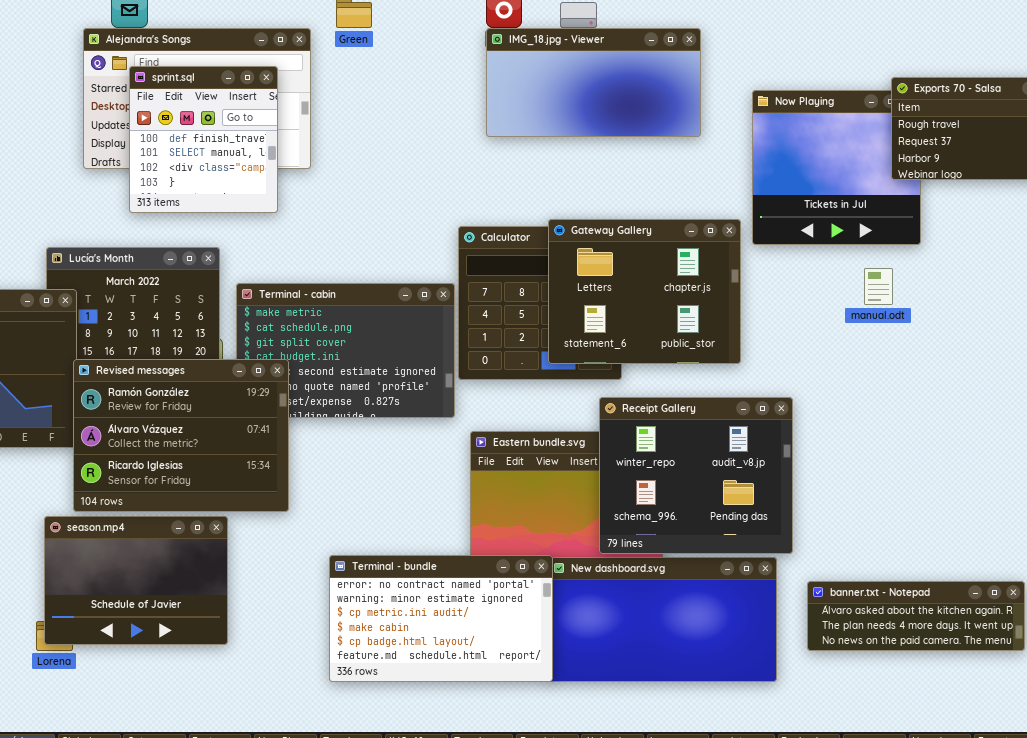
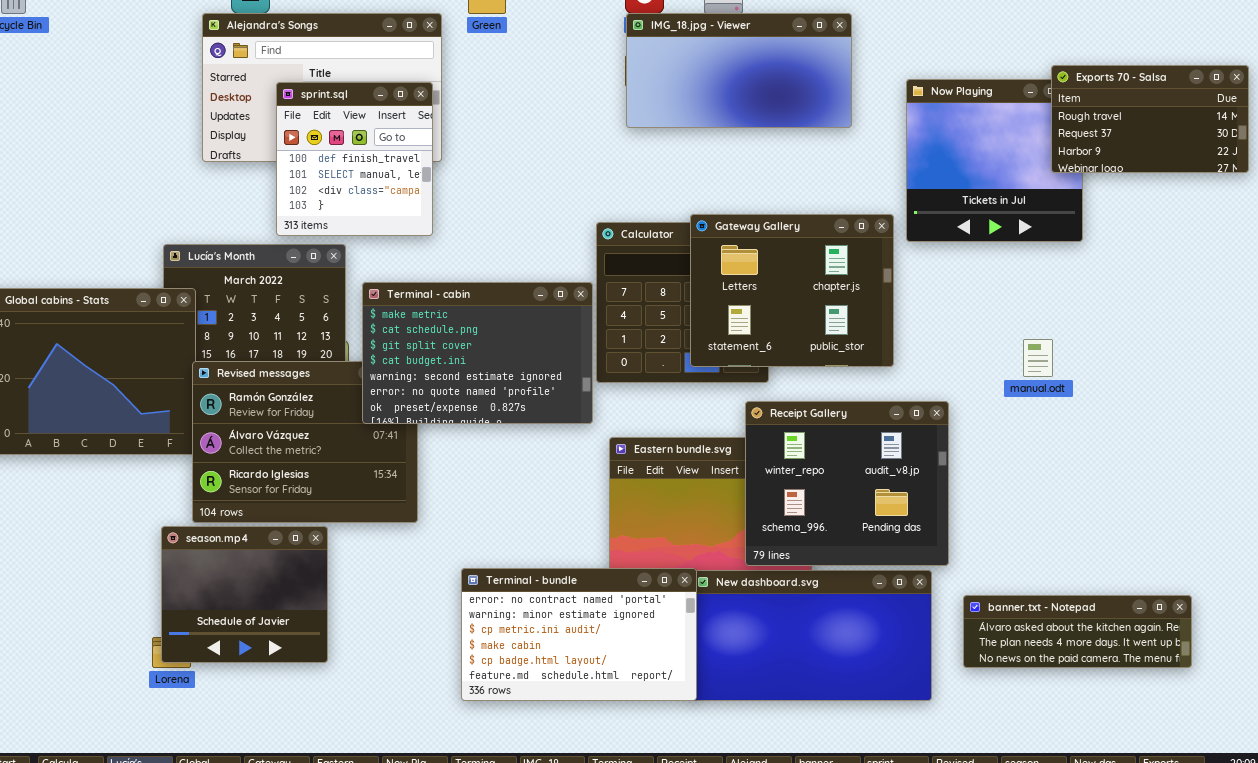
sprint.sql: [129,66,278,213] -> [276,82,433,236], moved
manual.odt: [864,268,893,305] -> [1023,339,1053,377], moved
Terminal - cabin: [236,283,455,418] -> [362,282,593,424], raised
season.mp4: [44,516,228,645] -> [161,526,328,663], resized

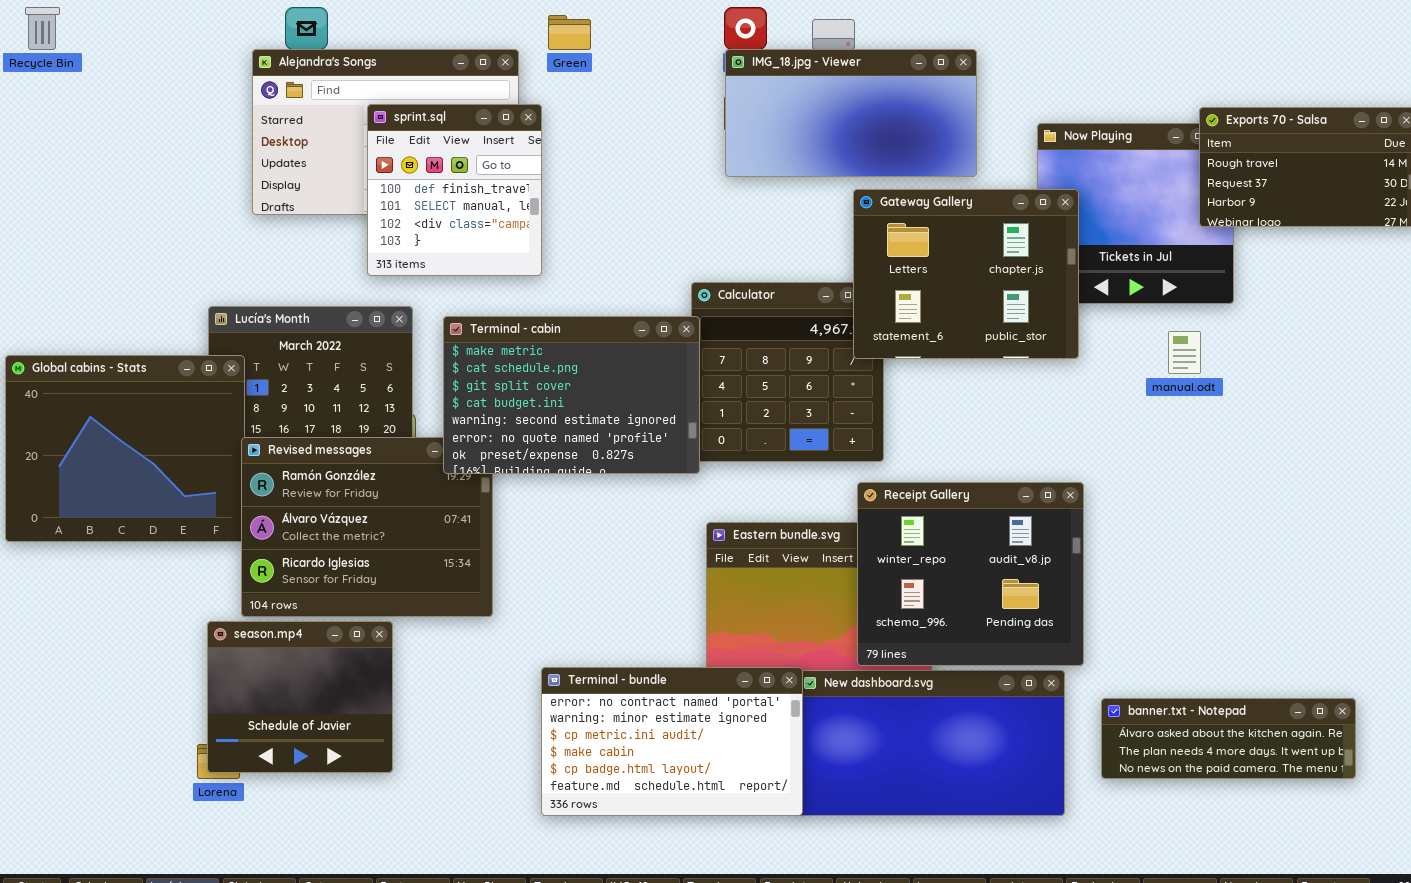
sprint.sql: [276,82,433,236] -> [367,104,542,276], moved
Gateway Gallery: [690,214,894,367] -> [853,189,1079,359], moved
Terminal - cabin: [362,282,593,424] -> [443,316,700,474], moved
manual.odt: [1023,339,1053,377] -> [1168,331,1201,374], moved

